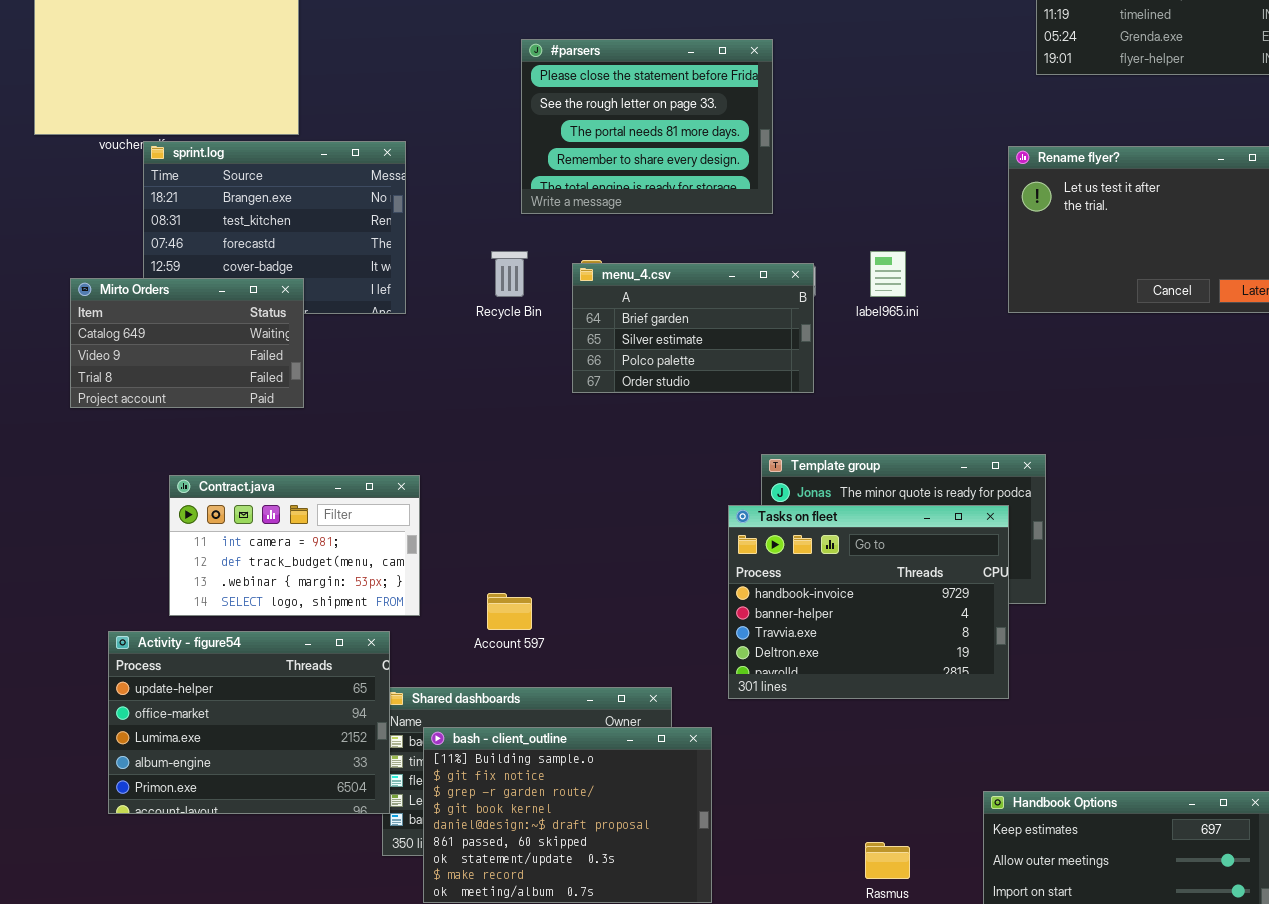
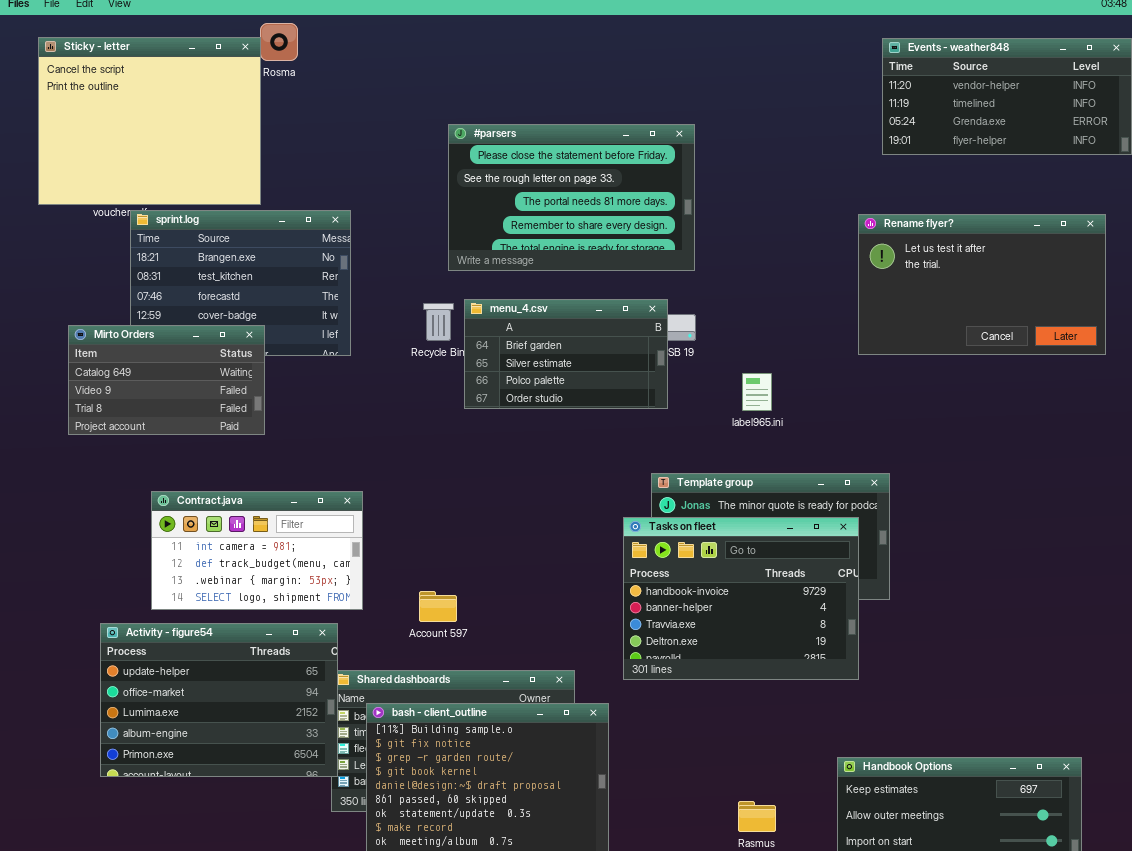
#parsers: [521,39,773,214] -> [448,124,695,271], resized
label965.ini: [870,251,906,297] -> [742,373,772,411], moved
menu_4.csv: [572,263,814,393] -> [464,299,668,409], moved

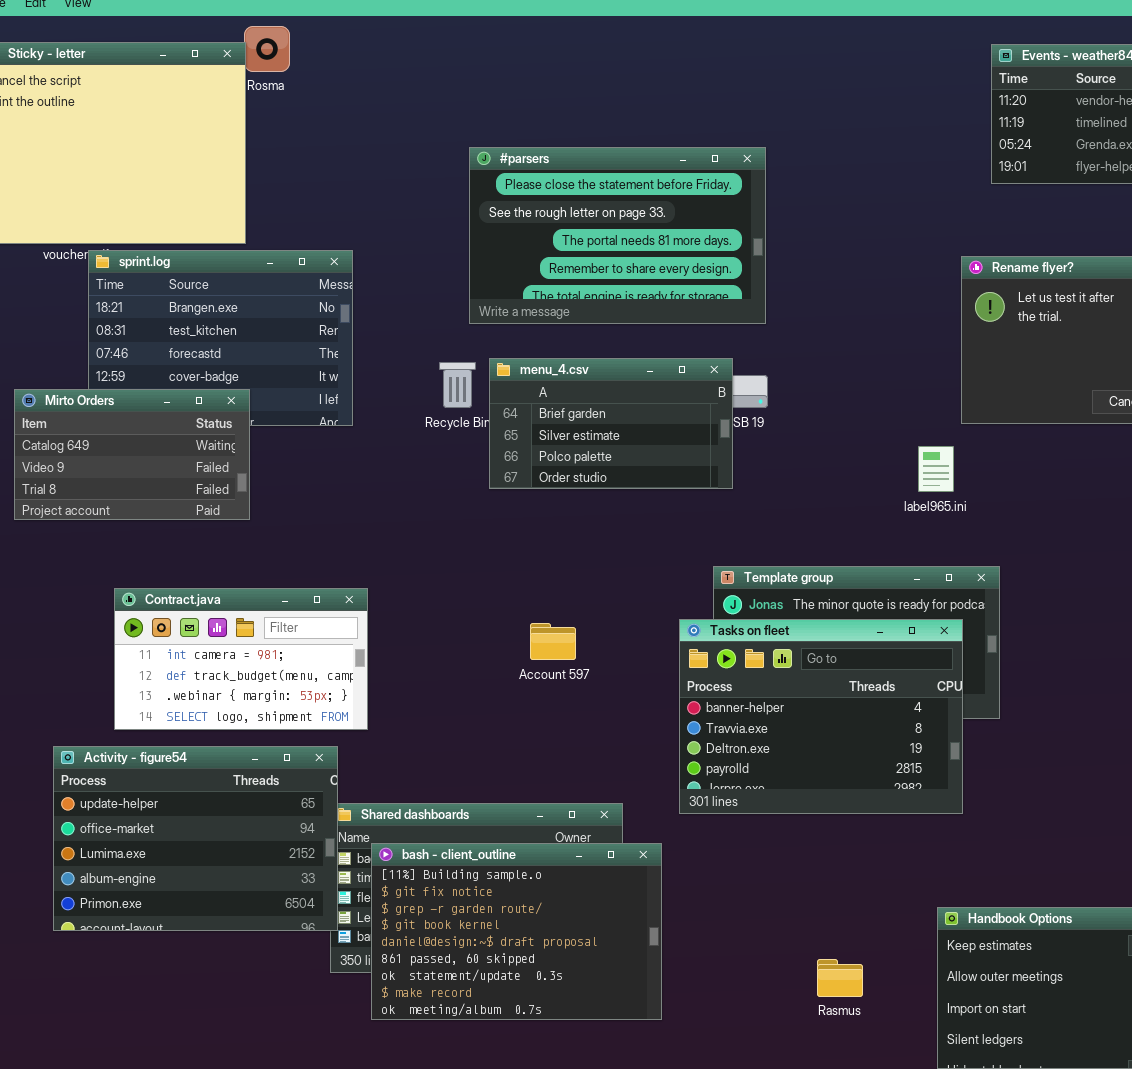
label965.ini: [742,373,772,411] -> [918,446,954,492], moved
Tasks on fleet: [623,517,859,680] -> [679,619,963,814], scrolled down 1 row
Account 597: [419,591,457,622] -> [530,623,576,660], moved

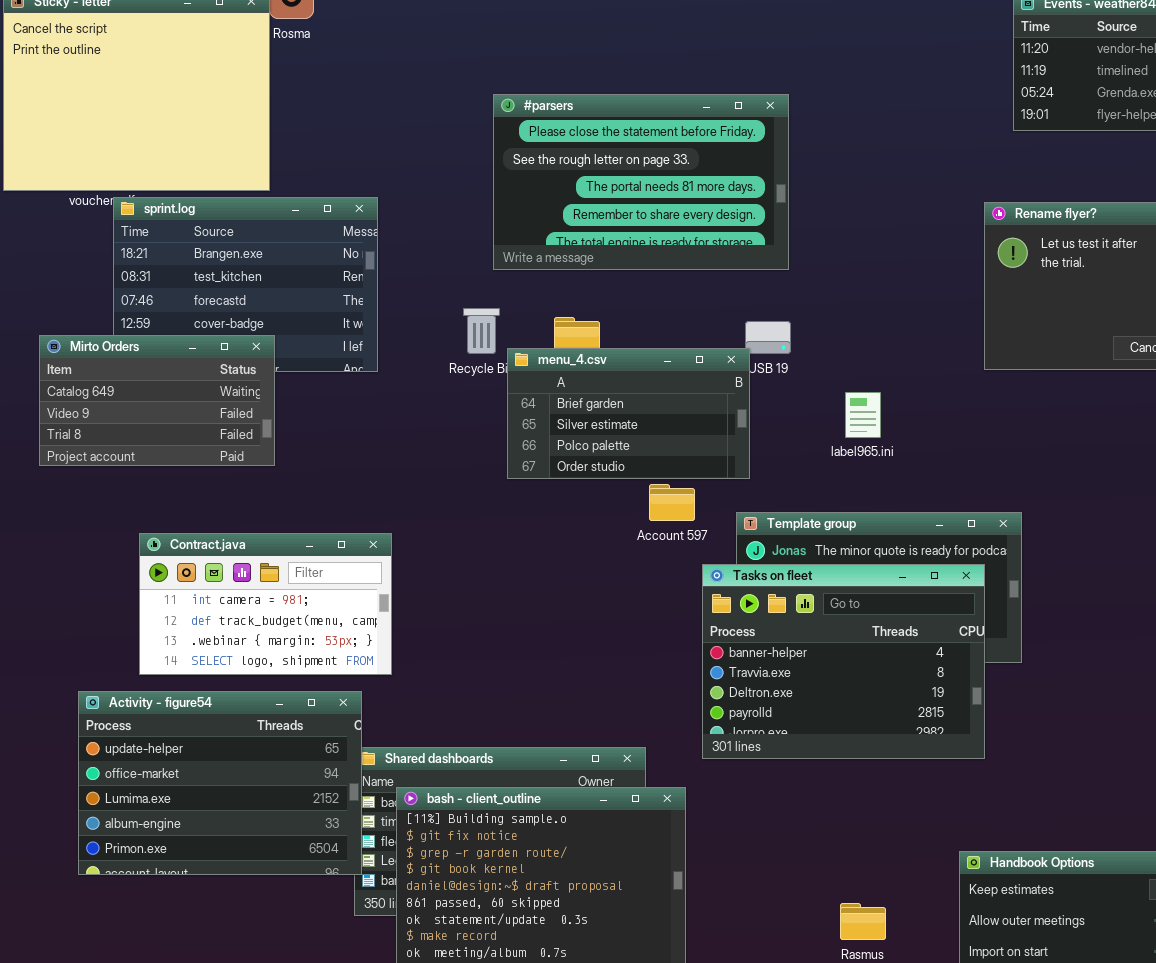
menu_4.csv: [489,358,733,489] -> [507,348,750,479], moved
label965.ini: [918,446,954,492] -> [845,392,881,438], moved
Account 597: [530,623,576,660] -> [649,484,695,521], moved

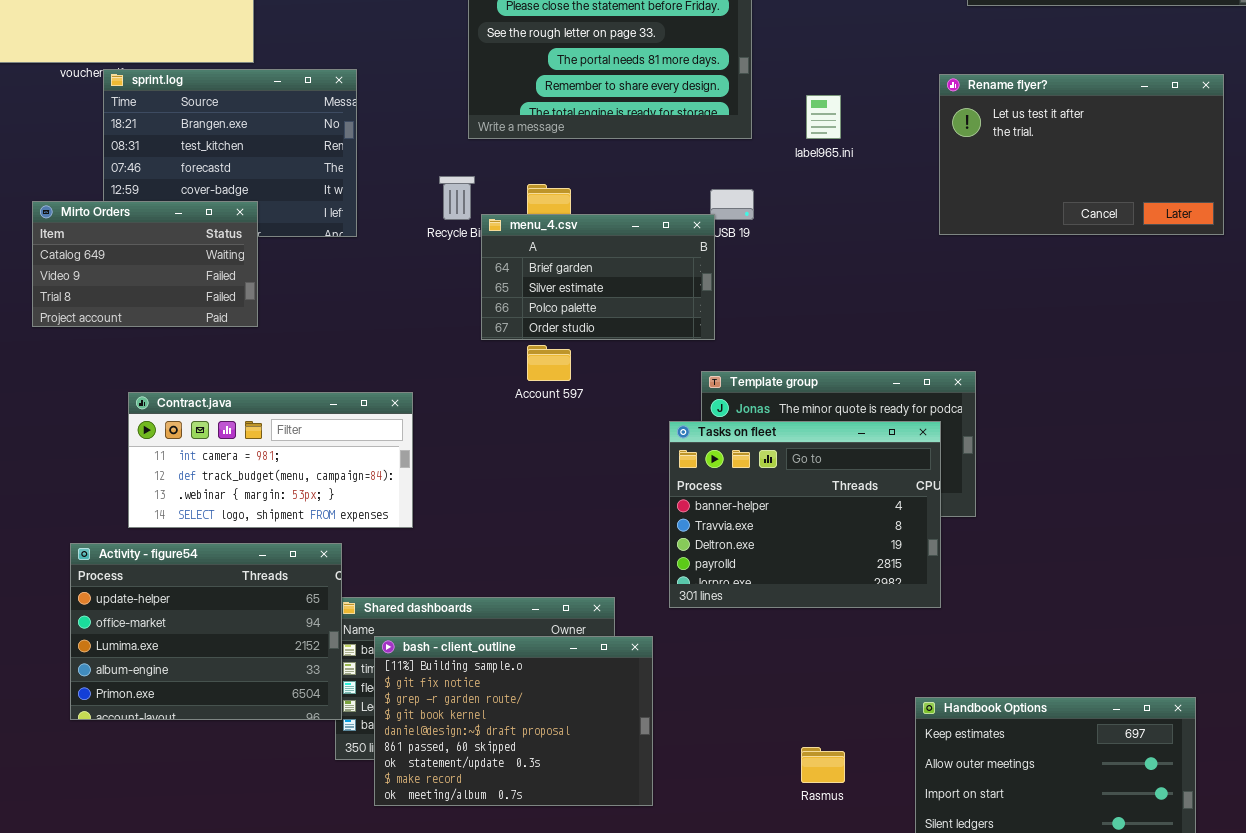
label965.ini: [845,392,881,438] -> [806,95,841,139], moved
Account 597: [649,484,695,521] -> [527,345,571,381], moved
Contract.java: [139,533,392,675] -> [128,392,413,528], resized

